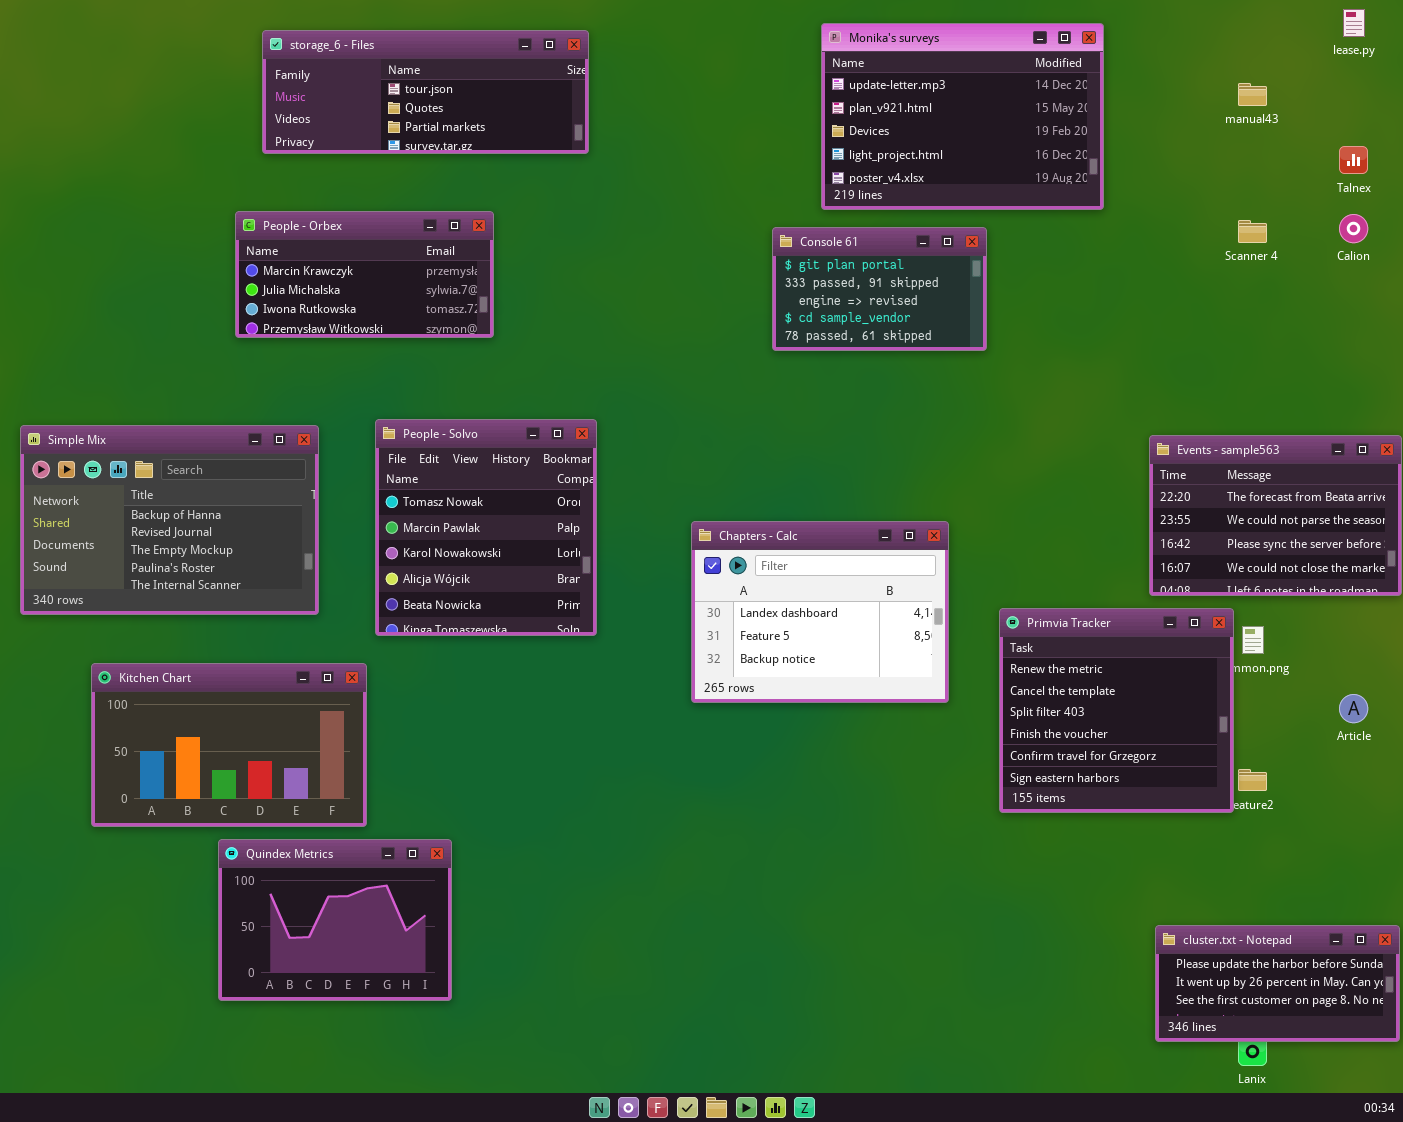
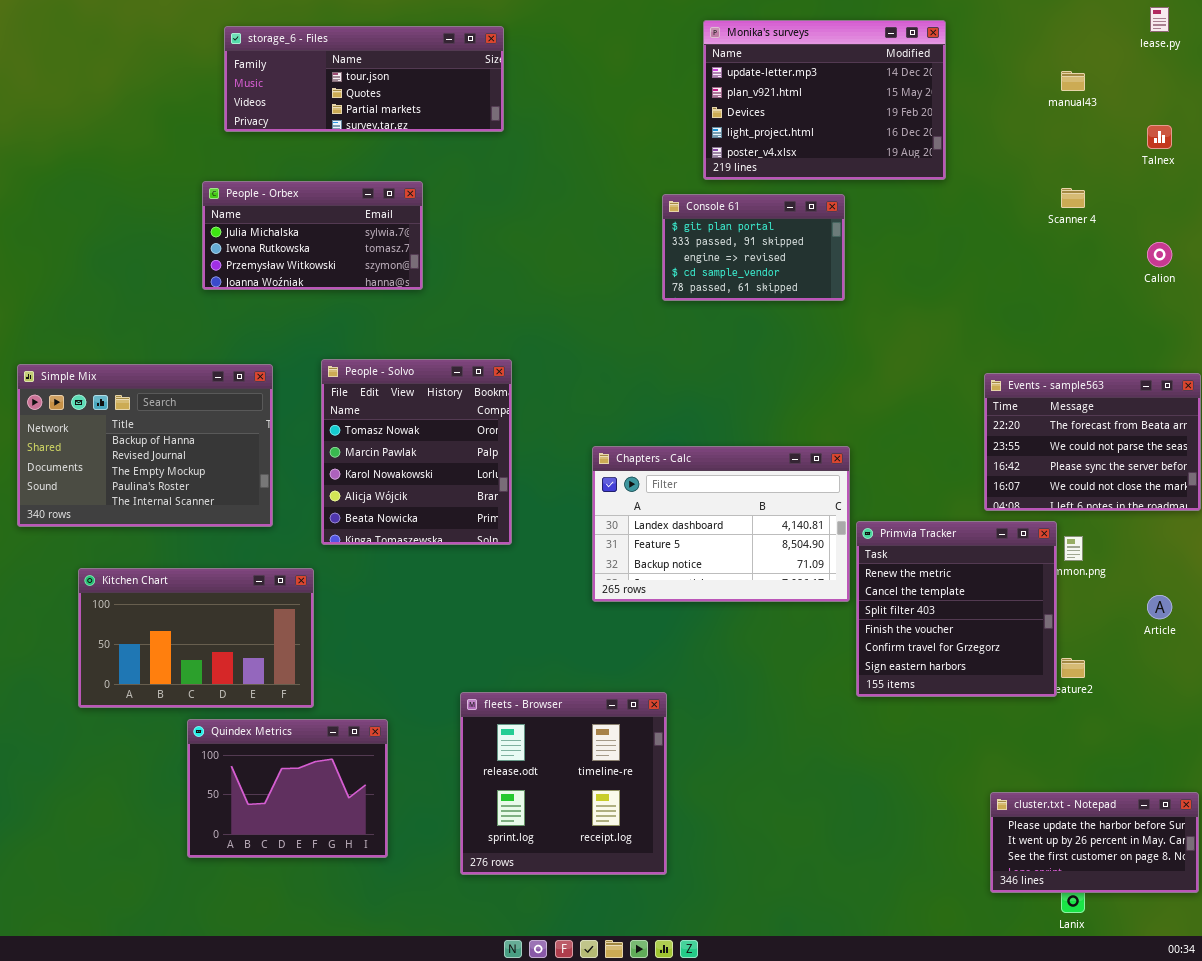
People - Orbex: [235,211,494,338] -> [202,181,423,290], scrolled down 1 row
Calion: [1339,214,1368,243] -> [1147,242,1172,267], moved
Chapters - Calc: [691,521,949,703] -> [592,446,850,602], resized
fleets - Browser: none -> [460,692,667,875], opened

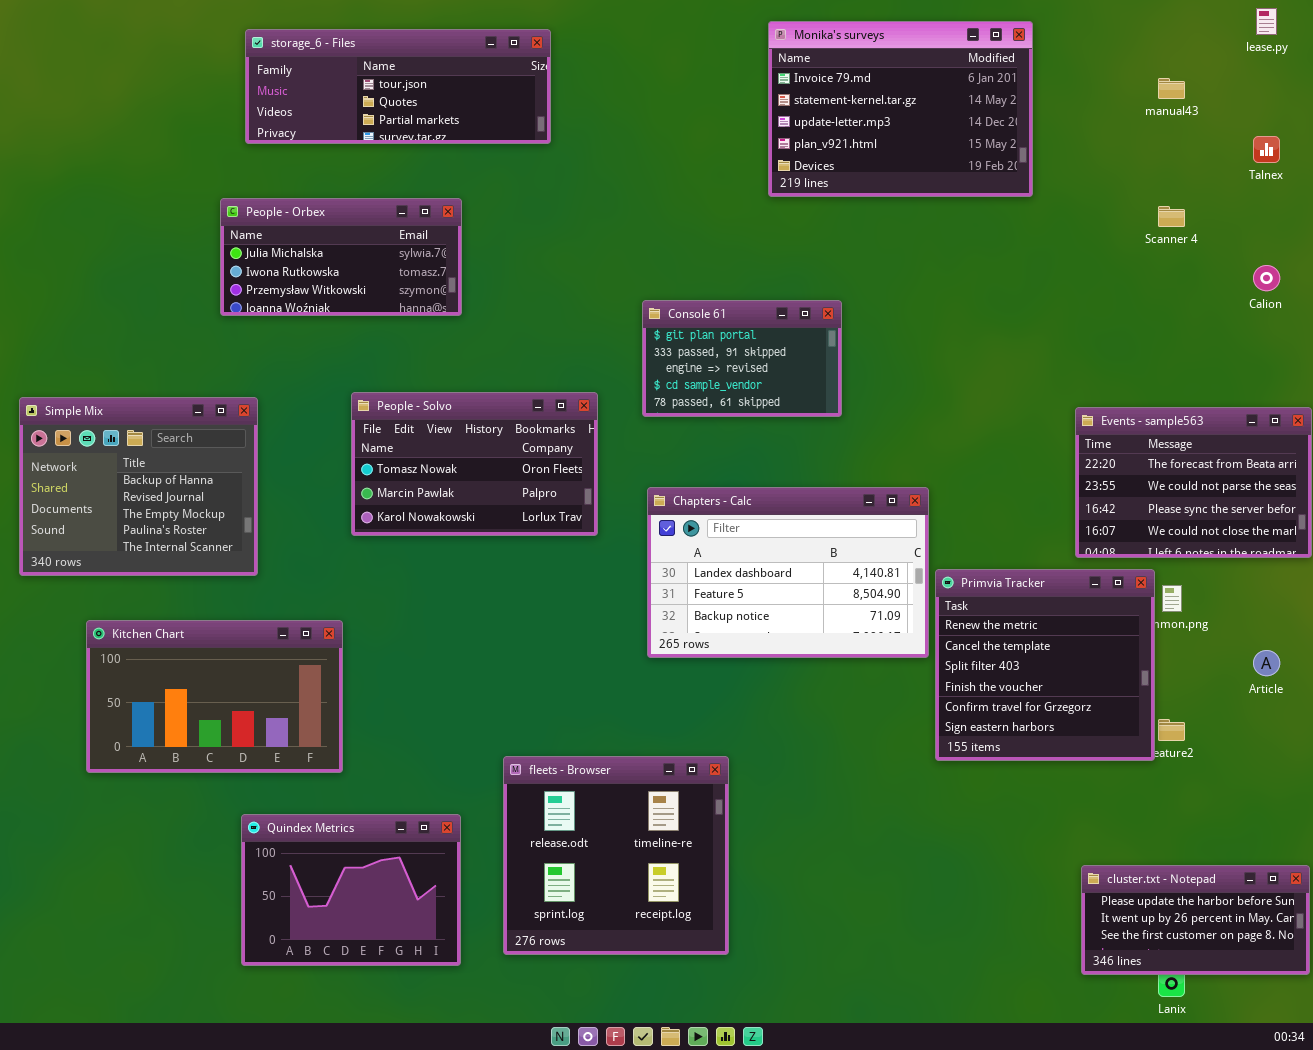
Monika's surveys: [703,20,946,180] -> [768,21,1033,197], scrolled up 2 rows
Console 61: [662,194,845,301] -> [642,300,842,417], moved
People - Solvo: [321,359,512,545] -> [351,392,598,536], resized
Simple Mix: [17,364,273,527] -> [19,397,258,576], resized
Quindex Metrics: [187,719,388,858] -> [241,814,461,966], moved

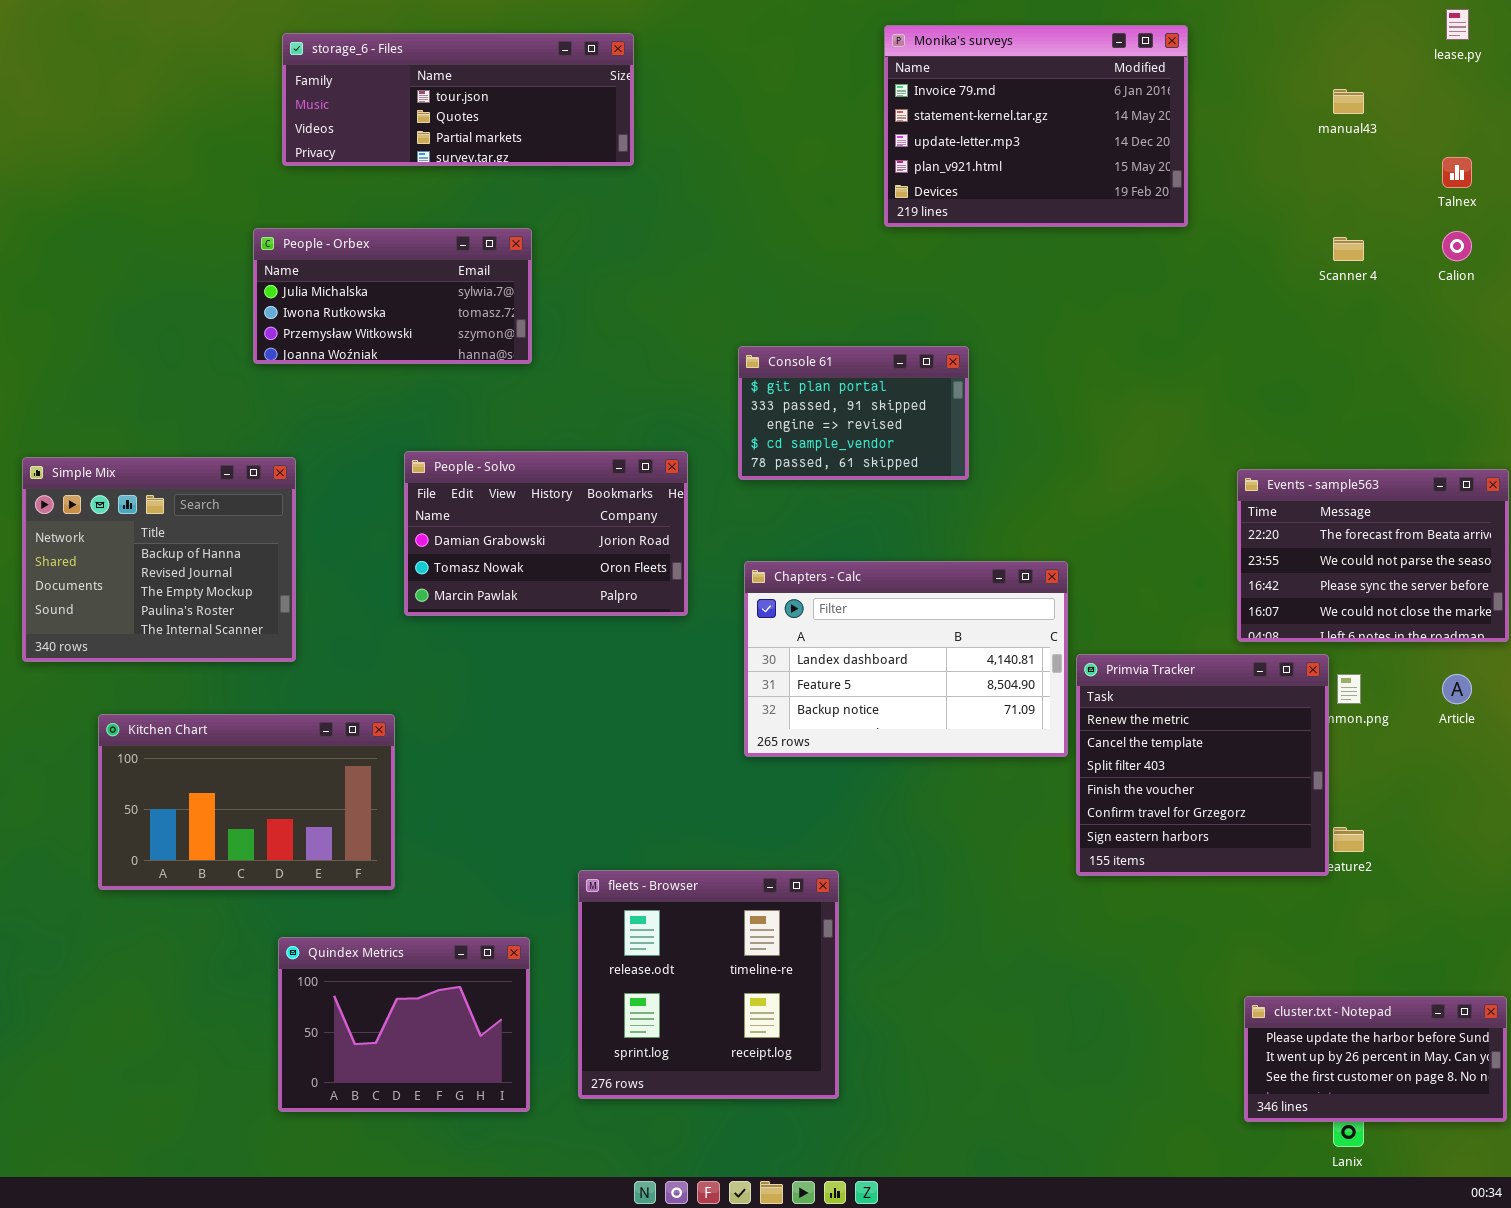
Calion: [1253,265,1280,291] -> [1442,231,1472,261], moved
People - Solvo: [351,392,598,536] -> [404,451,688,616], scrolled up 1 row
Article: [1253,650,1280,676] -> [1442,674,1472,704], moved

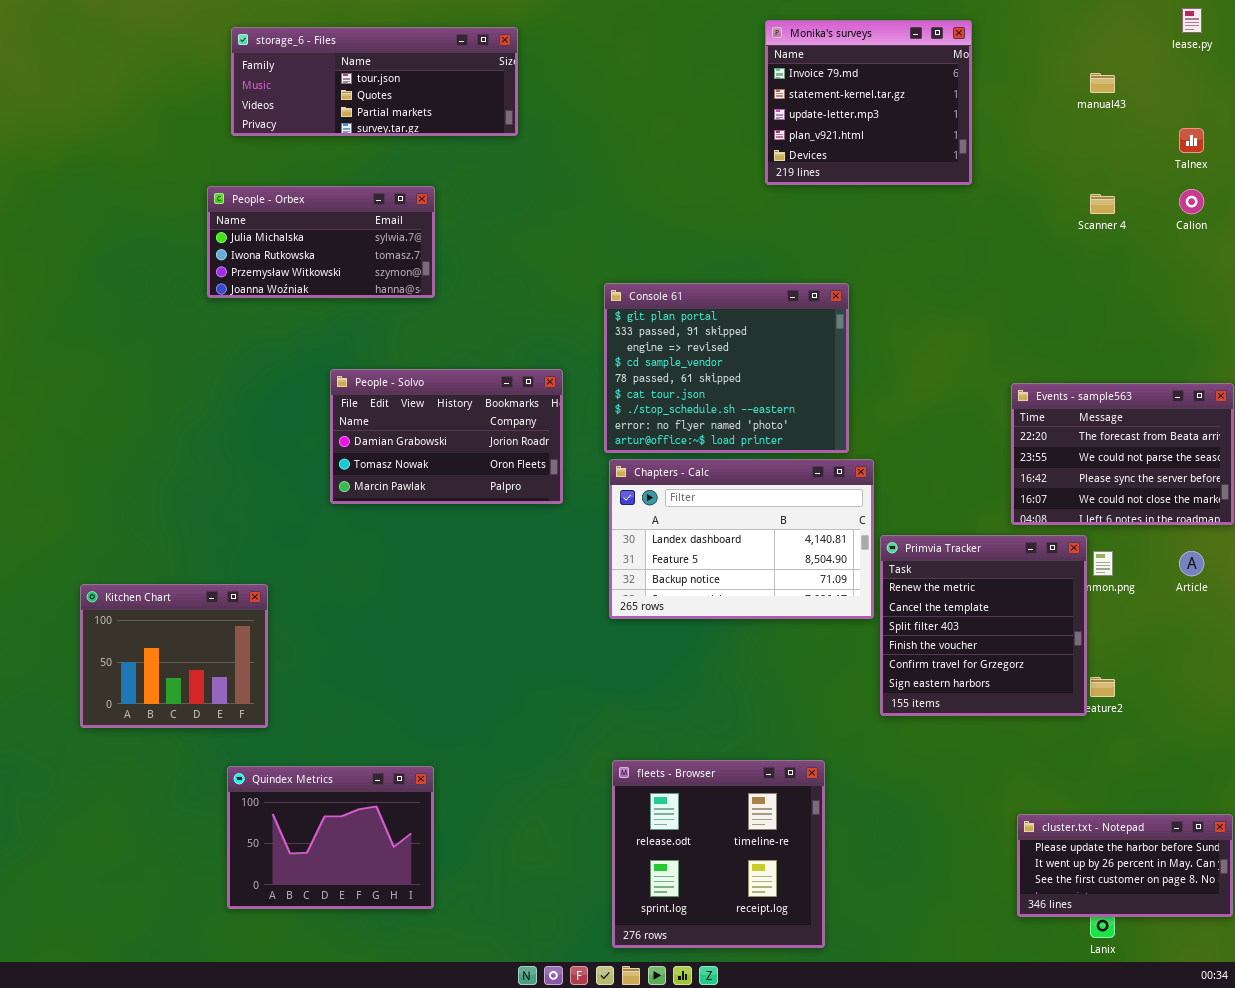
Monika's surveys: [884,25,1188,227] -> [765,20,972,185], resized
Console 61: [738,346,969,480] -> [604,283,849,453], resized
Simple Mix: [22,457,296,662] -> none, closed
Kitchen Chart: [98,714,395,890] -> [80,584,268,728], resized
fleets - Browser: [578,870,839,1099] -> [612,760,825,948], moved

